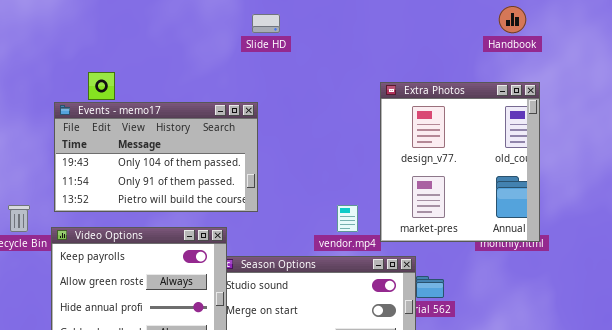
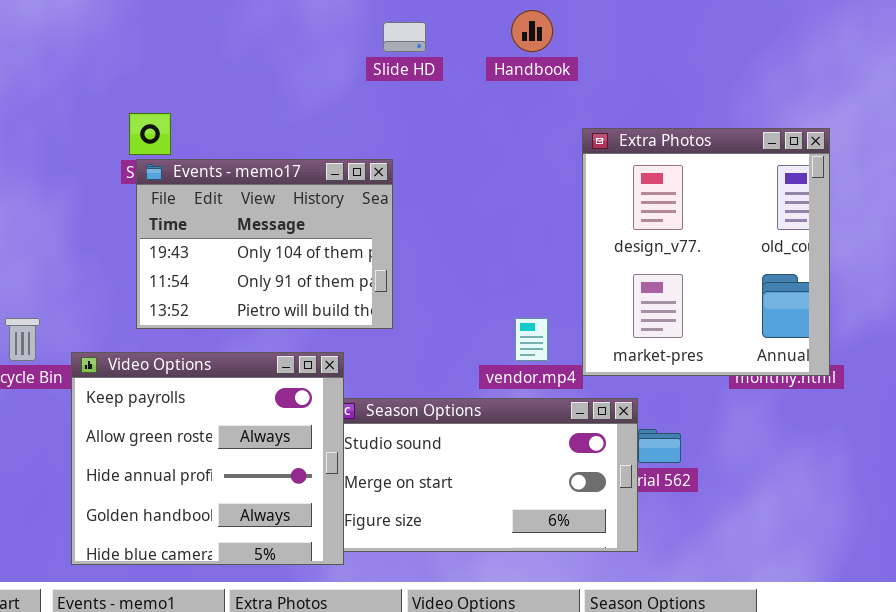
Handbook: [499,6,526,33] -> [511,10,553,52], moved
Events - memo17: [54,102,258,212] -> [136,159,393,329], resized

